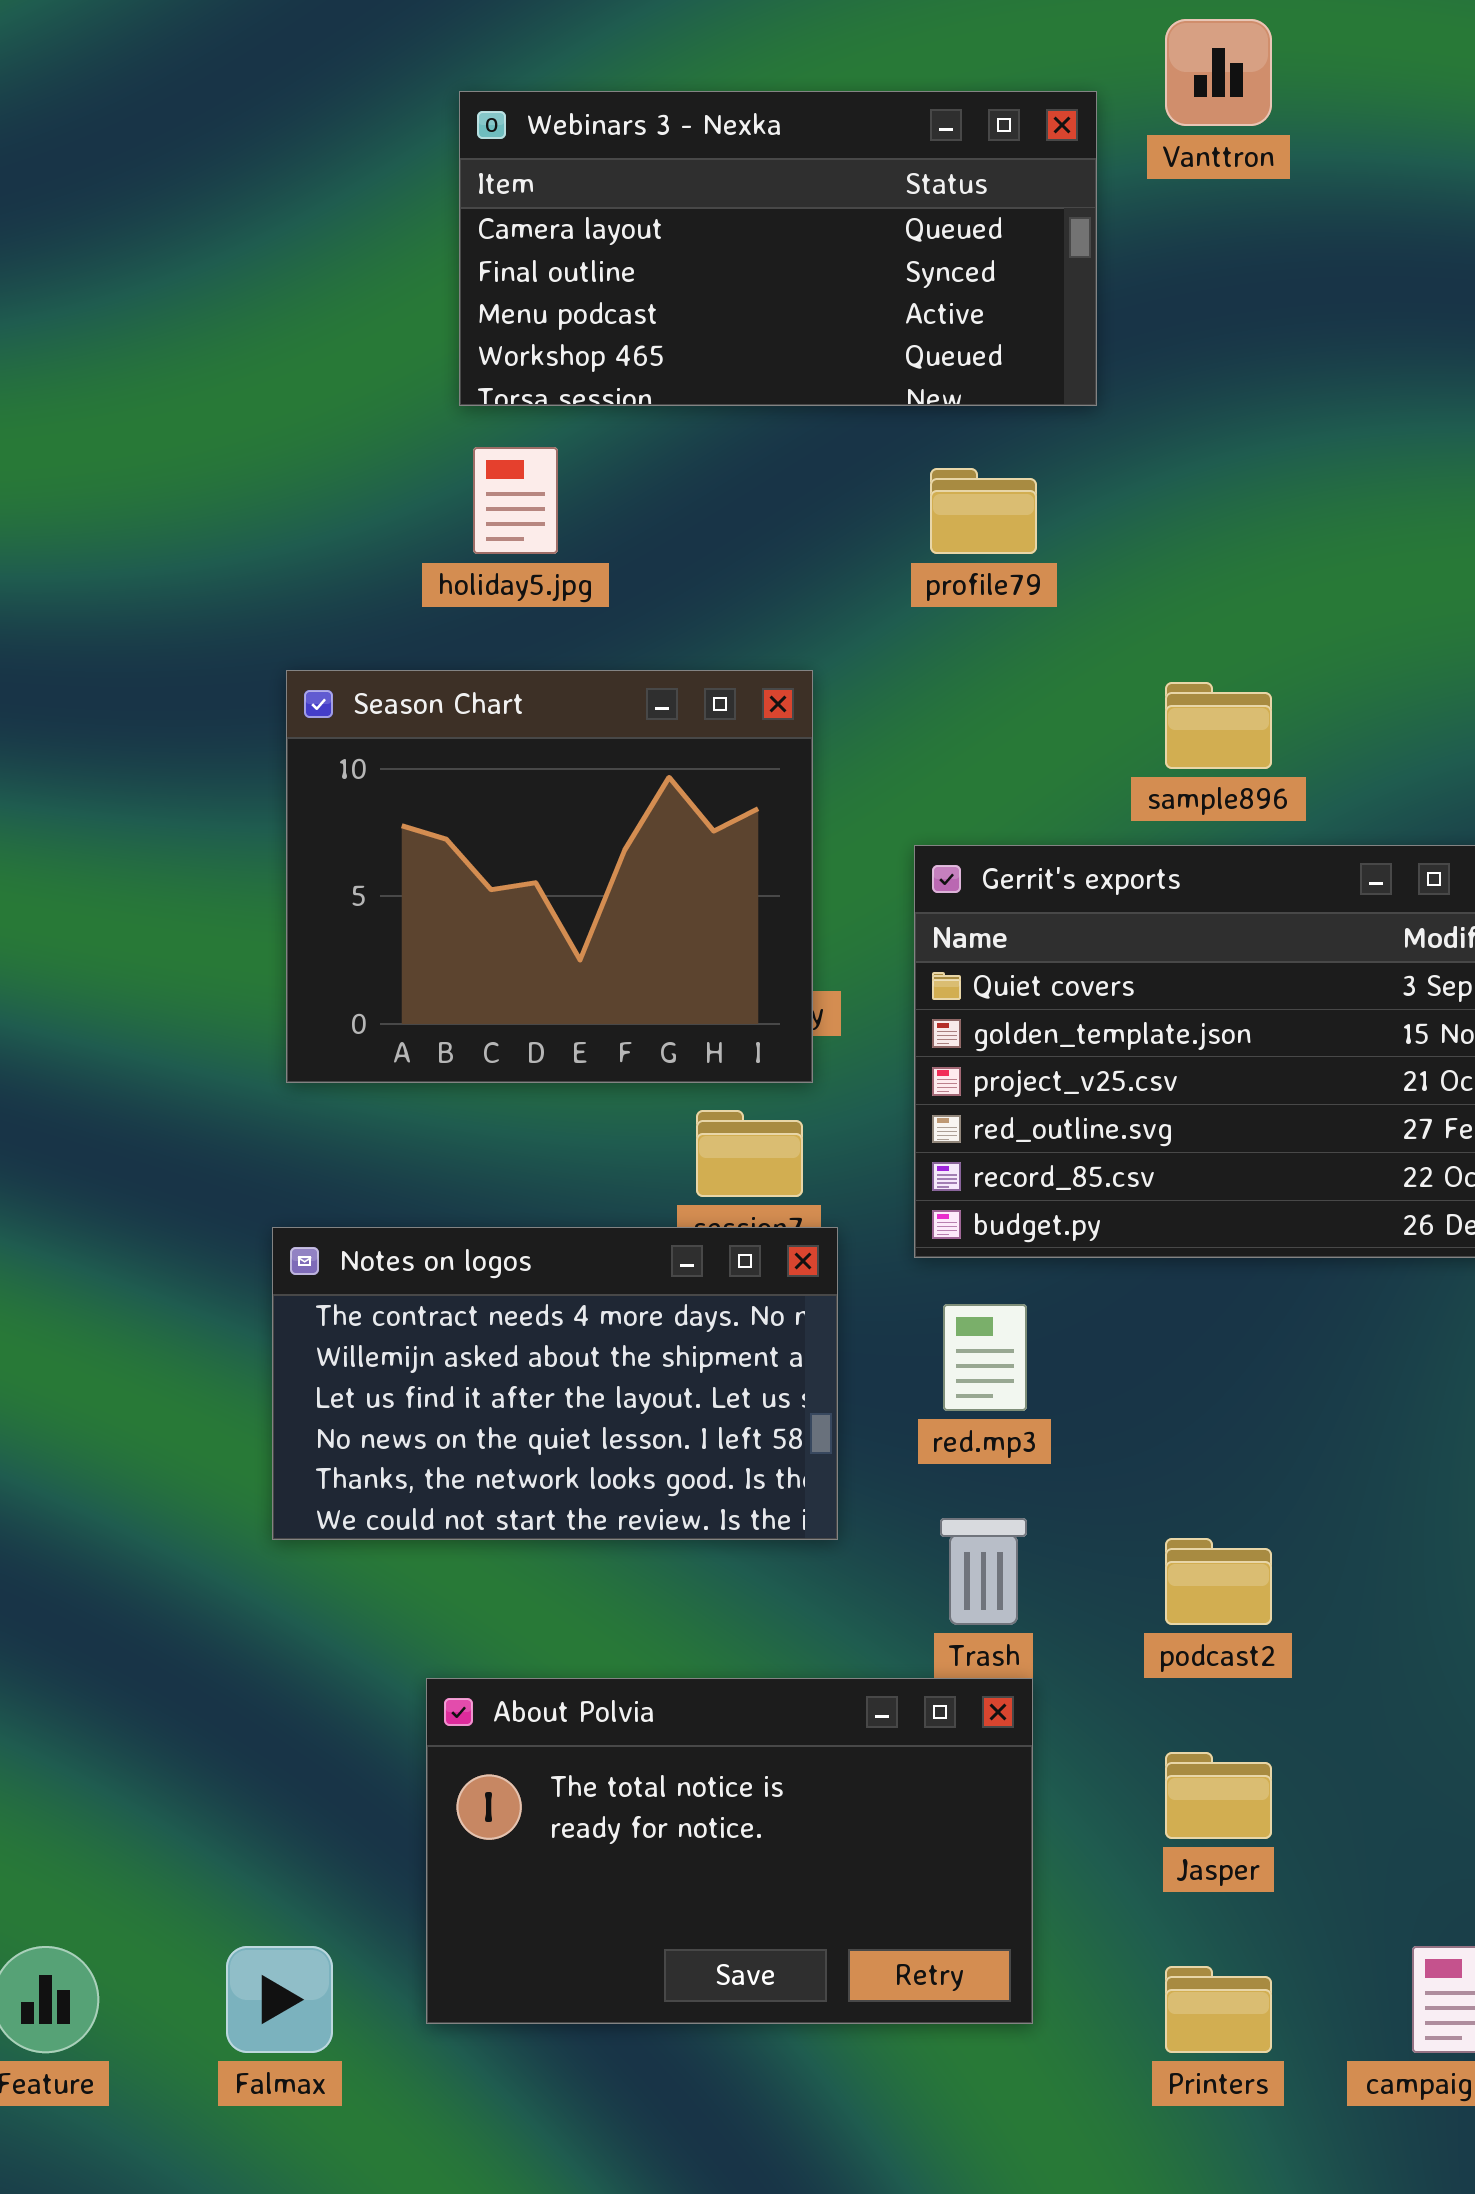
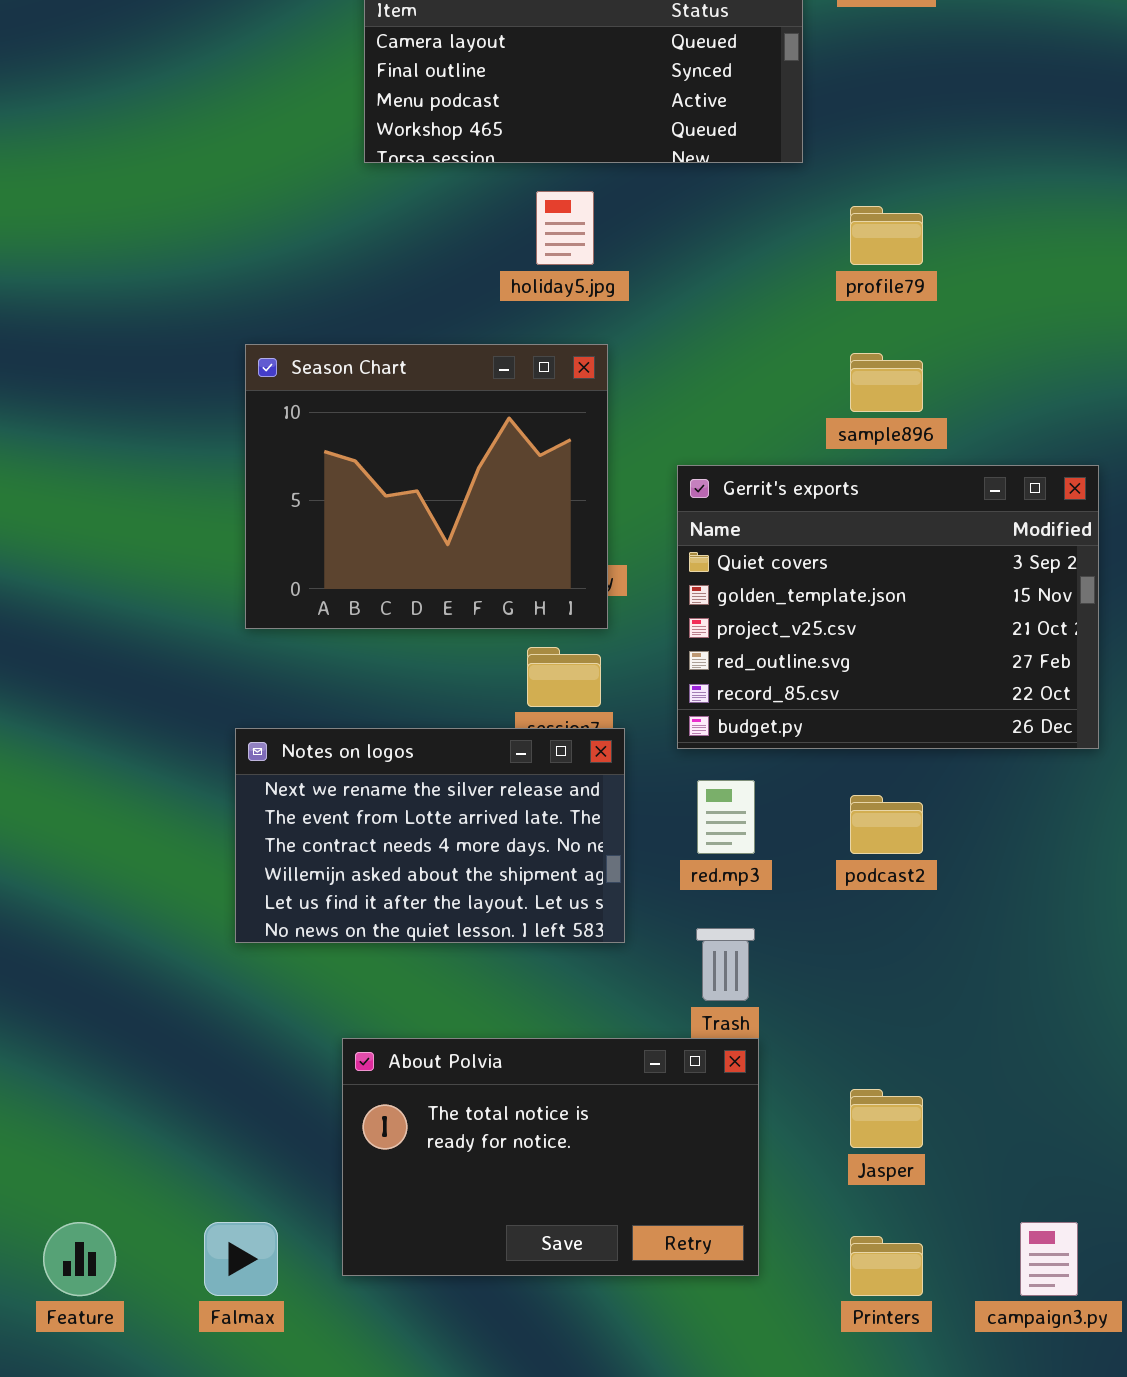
holiday5.jpg: [473,447,558,554] -> [536,191,594,265], moved
profile79: [930,468,1037,554] -> [850,206,923,265], moved
Notes on logos: [272,1227,838,1540] -> [235,728,625,943], scrolled up 2 rows
podcast2: [1165,1538,1272,1625] -> [850,795,923,854], moved

